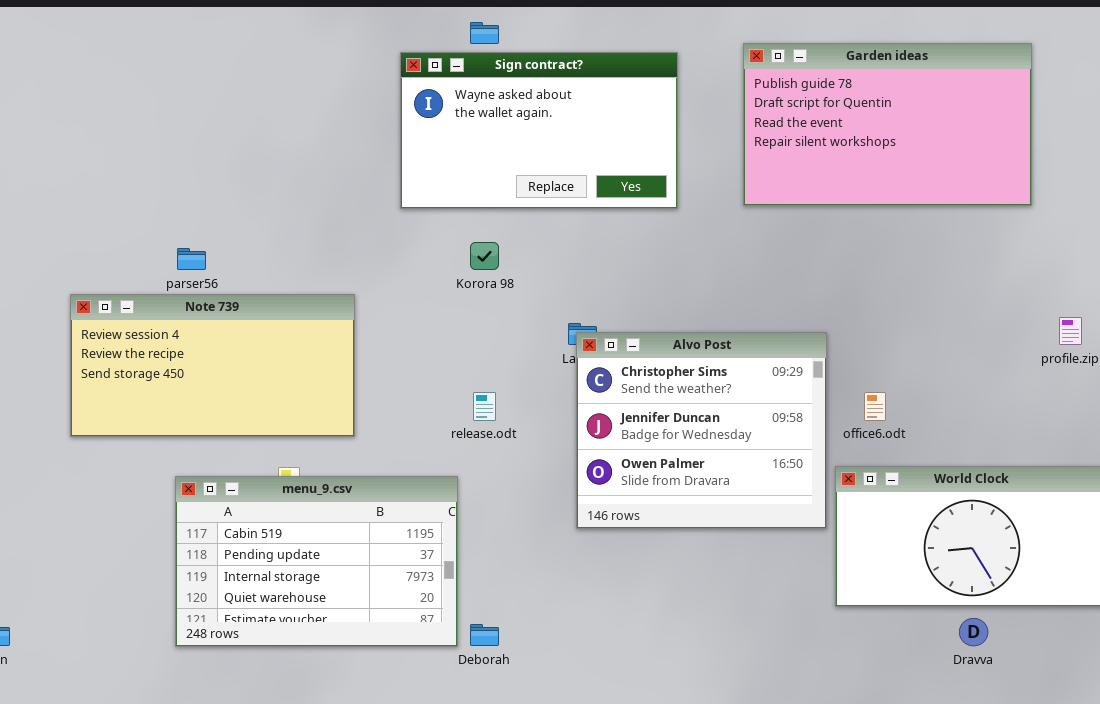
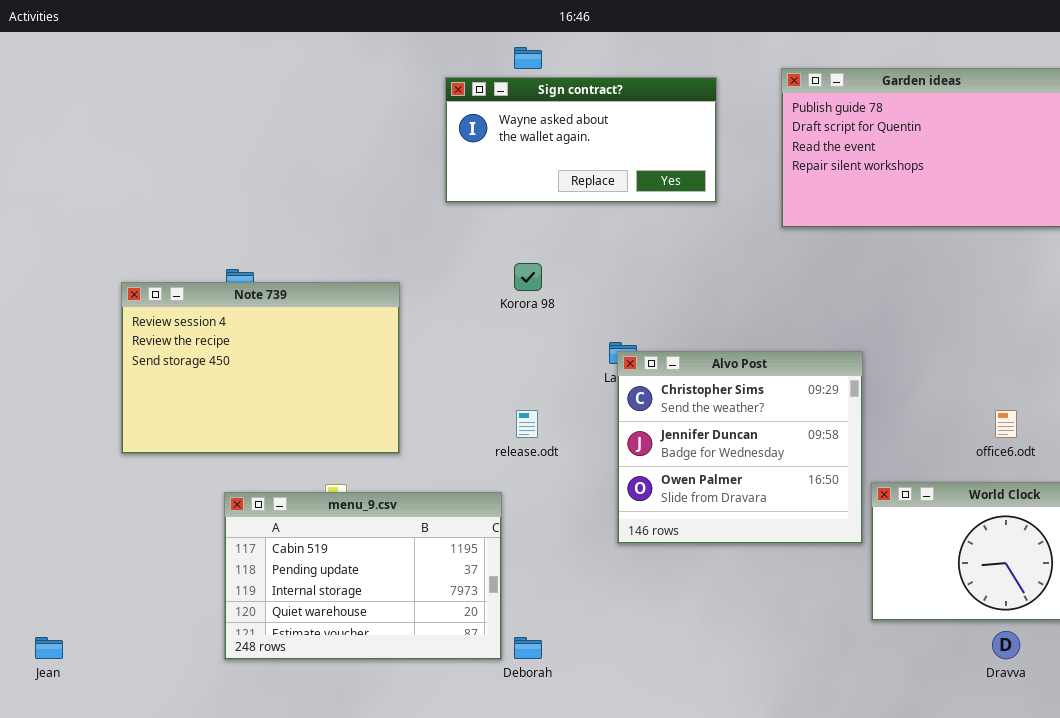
Sign contract?: [400,52,678,209] -> [445,77,717,203], resized
Note 739: [70,294,355,437] -> [121,282,400,454], resized
office6.odt: [864,392,886,421] -> [995,410,1017,438], moved

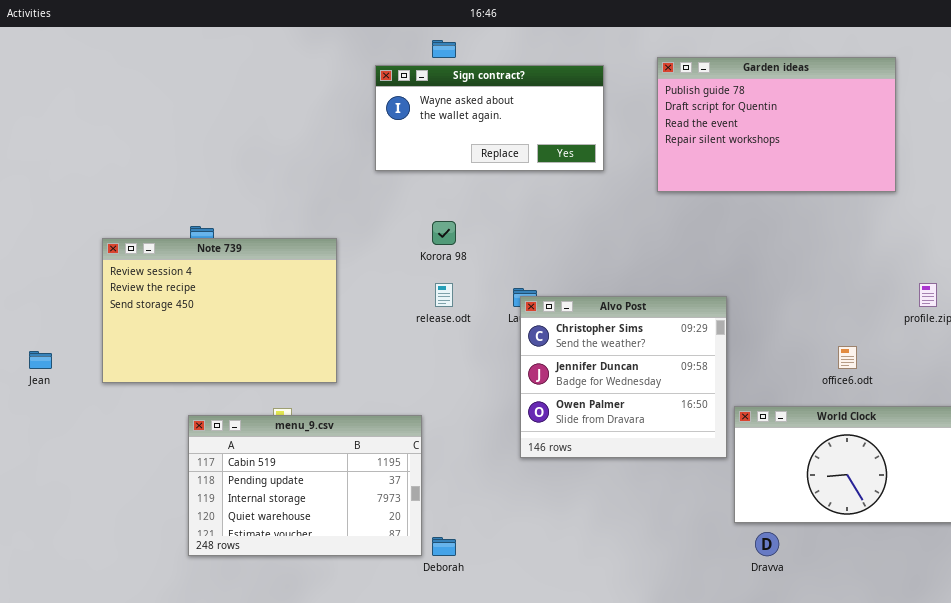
release.odt: [516,410,538,438] -> [435,283,453,307], moved
Dravva: [992,631,1020,659] -> [755,532,779,556], moved
Jean: [35,637,63,659] -> [29,351,52,369], moved

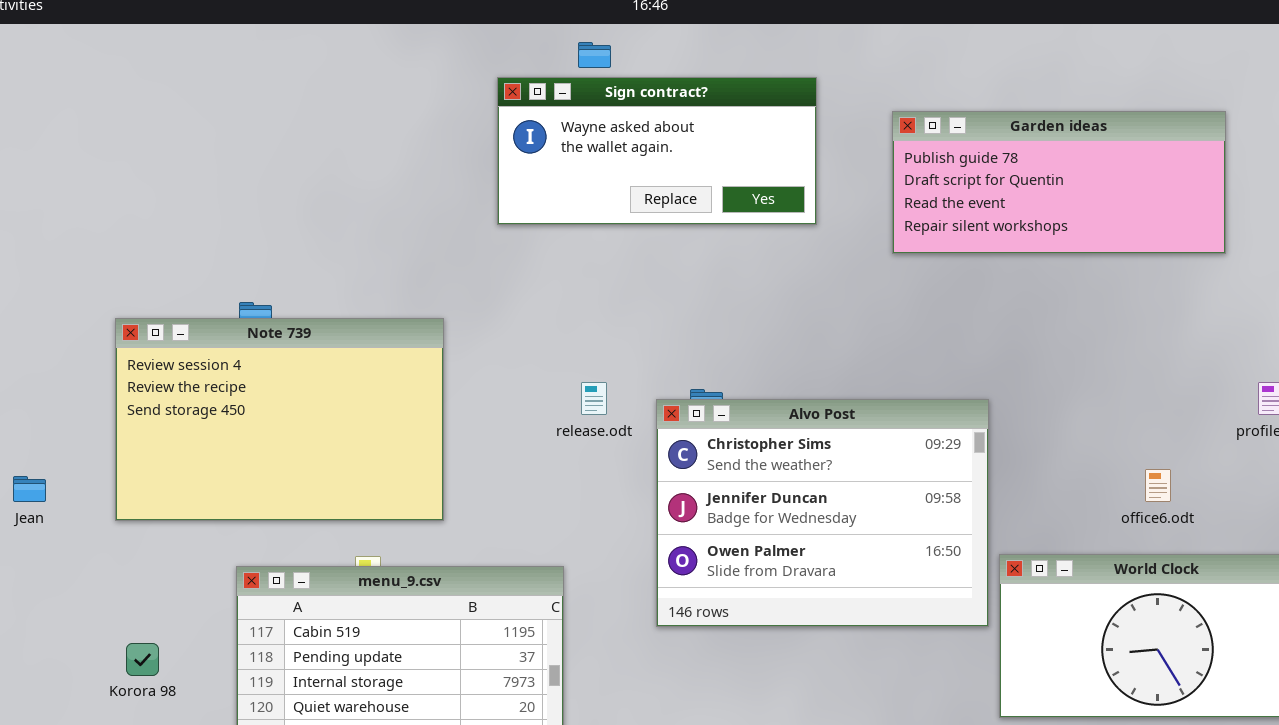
Garden ideas: [657,57,896,192] -> [892,111,1226,254], resized
Korora 98: [432,221,456,245] -> [126,643,159,676], moved
Alvo Post: [520,296,727,458] -> [656,399,989,627], resized

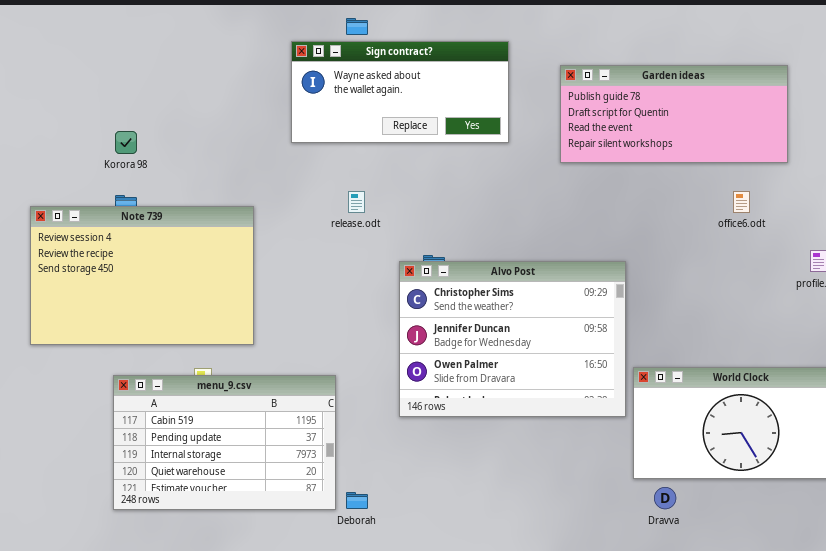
release.odt: [581,382,607,415] -> [348,191,365,213], moved
office6.odt: [1145,469,1171,502] -> [733,191,750,213], moved
Korora 98: [126,643,159,676] -> [115,131,137,154], moved

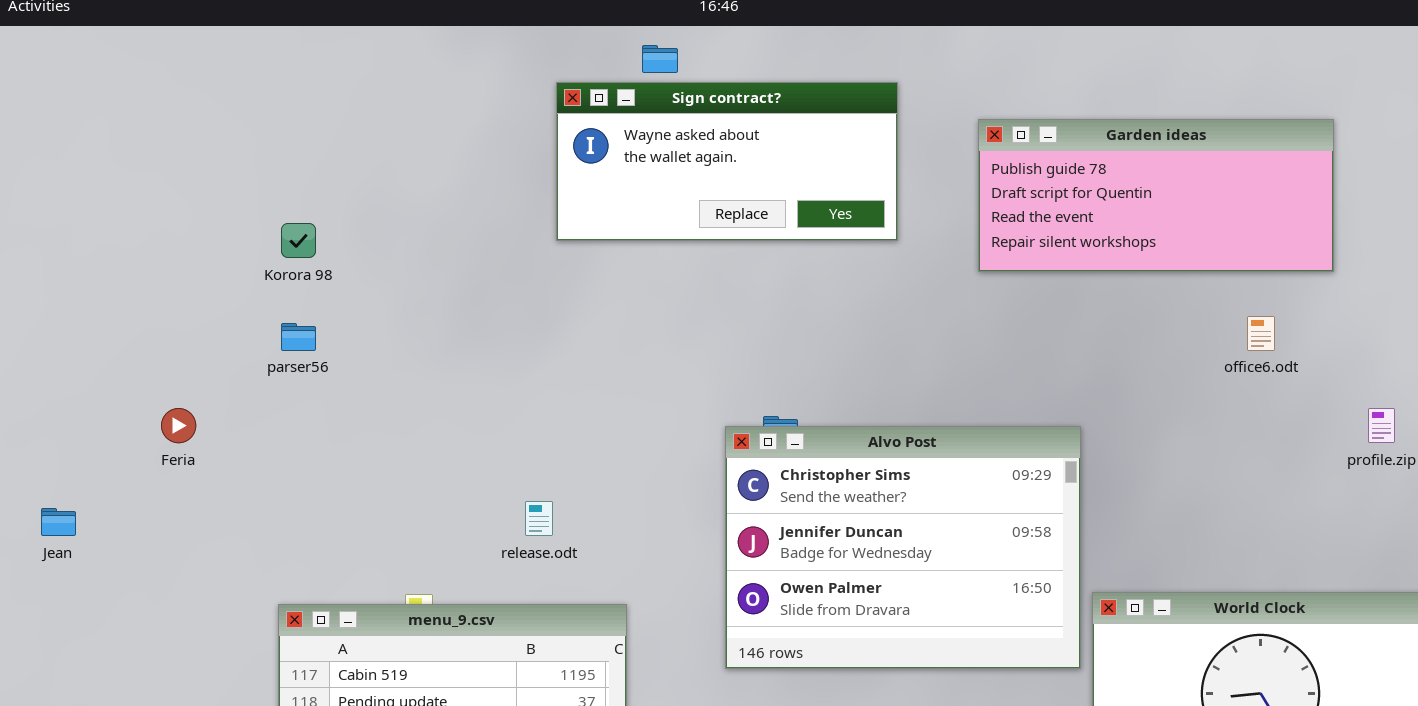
release.odt: [348,191,365,213] -> [525,501,553,536], moved
Note 739: [30,206,254,345] -> none, closed

